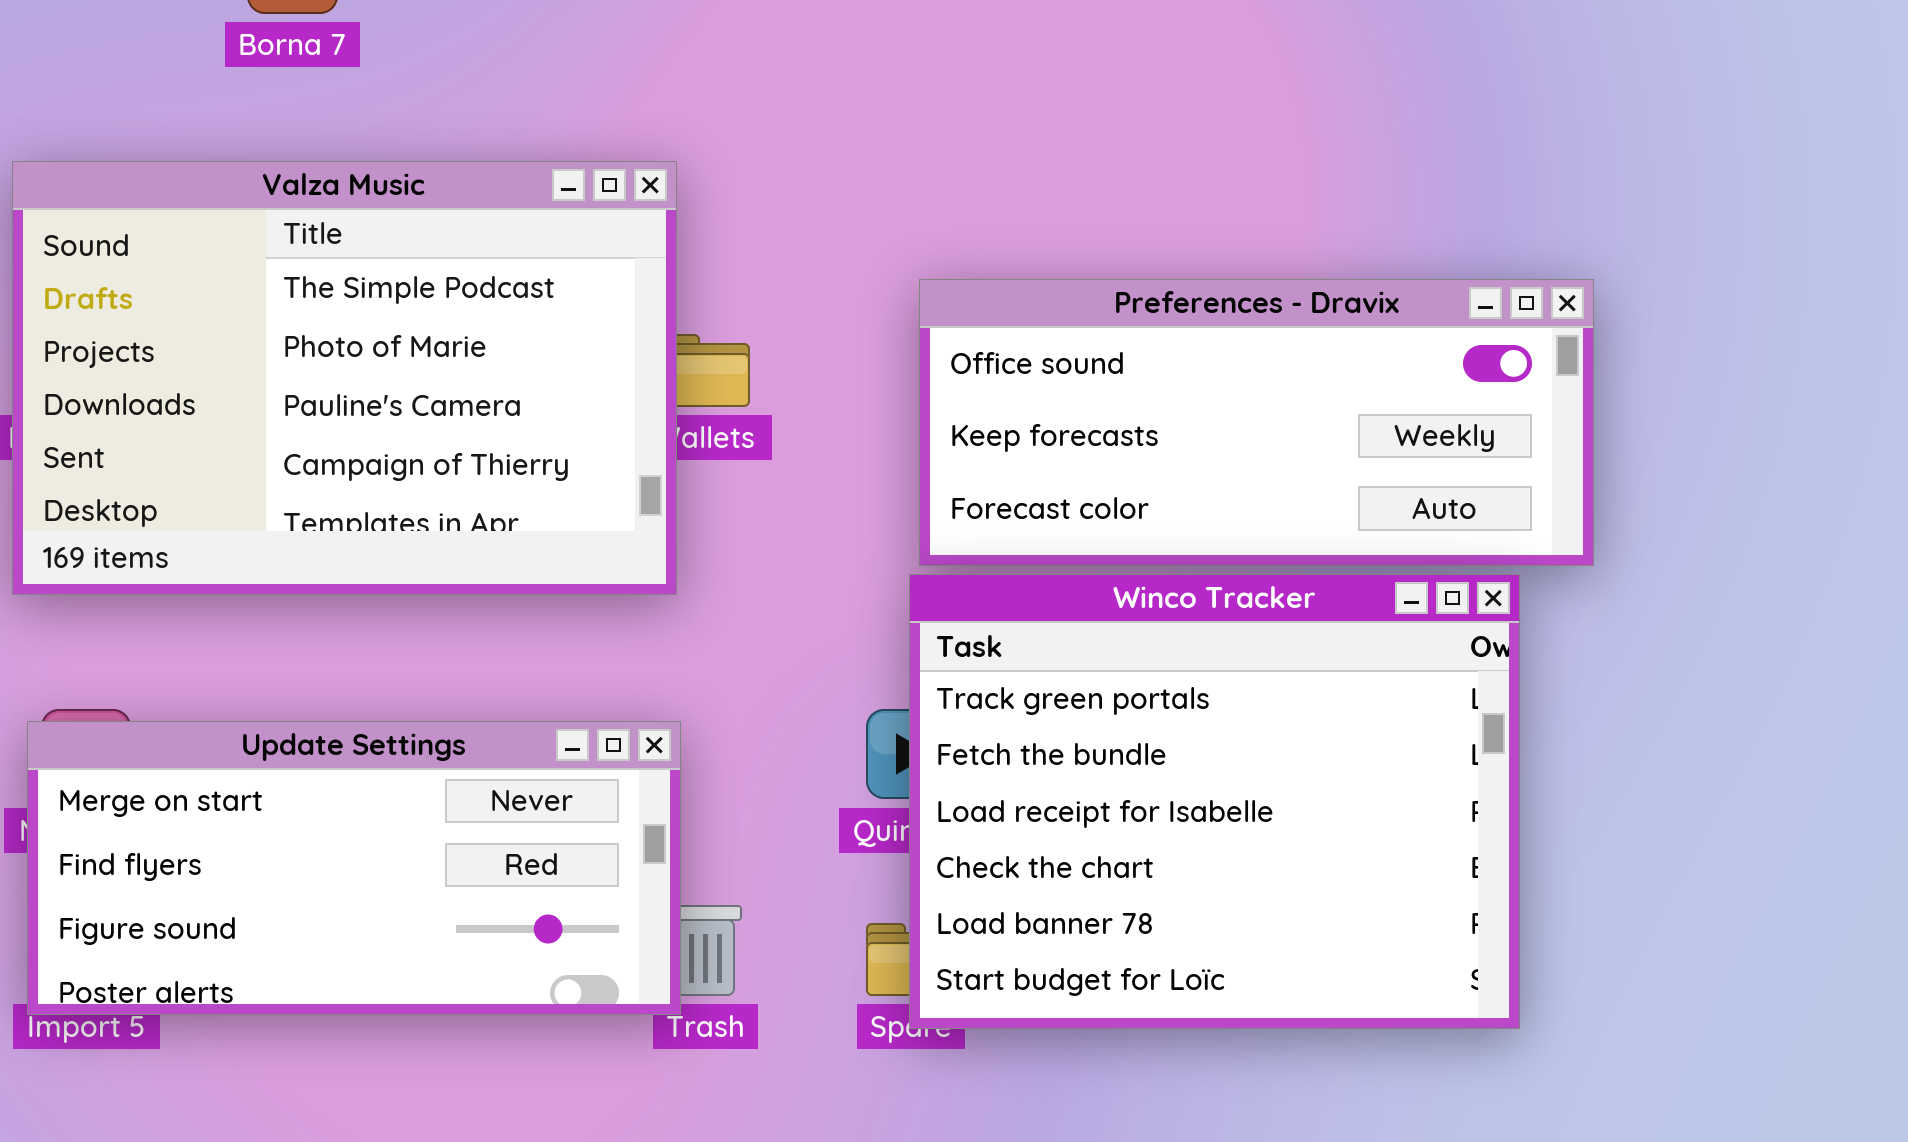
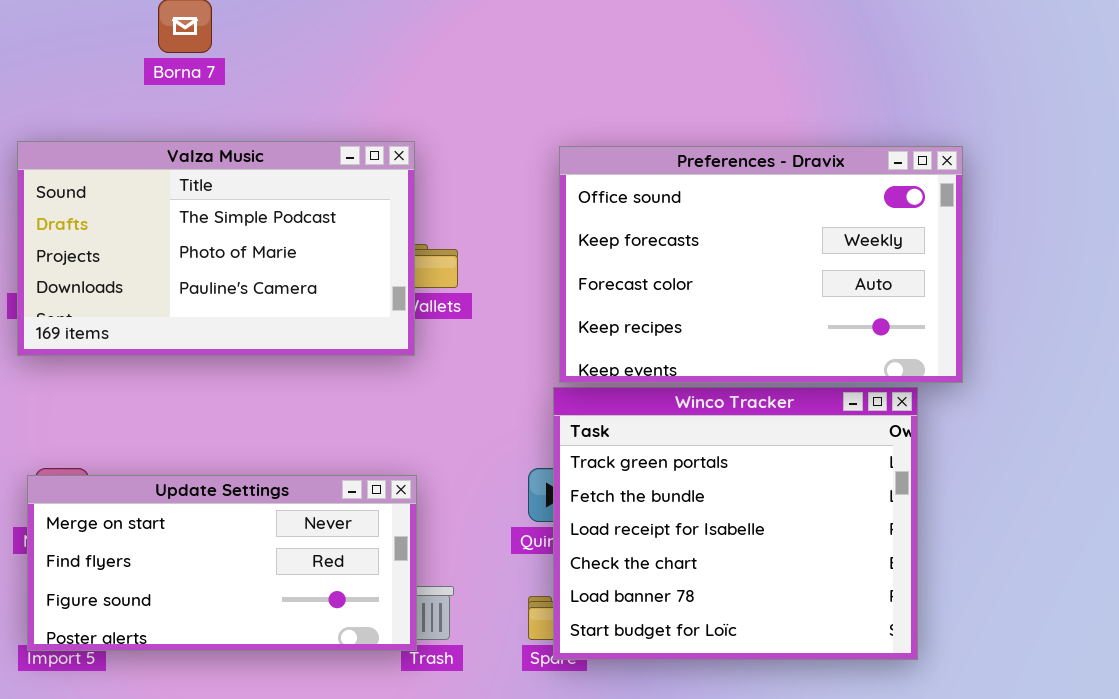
Valza Music: [12,161,677,595] -> [17,141,415,356], resized
Preferences - Dravix: [919,279,1594,566] -> [559,146,963,383], resized

